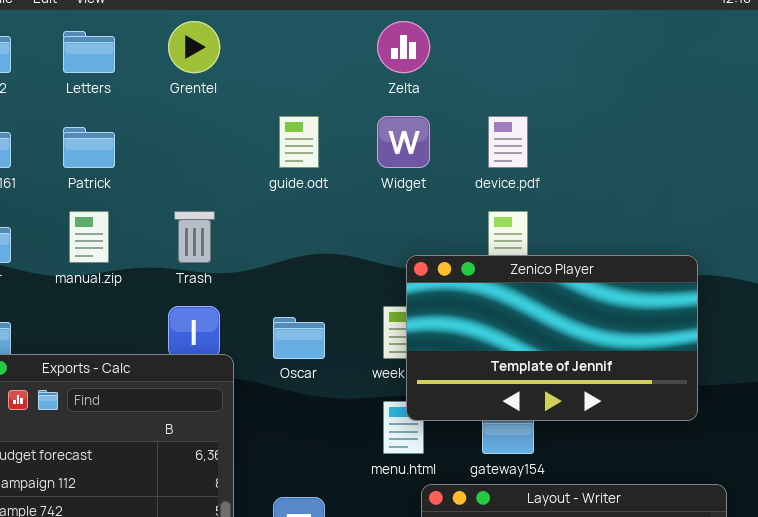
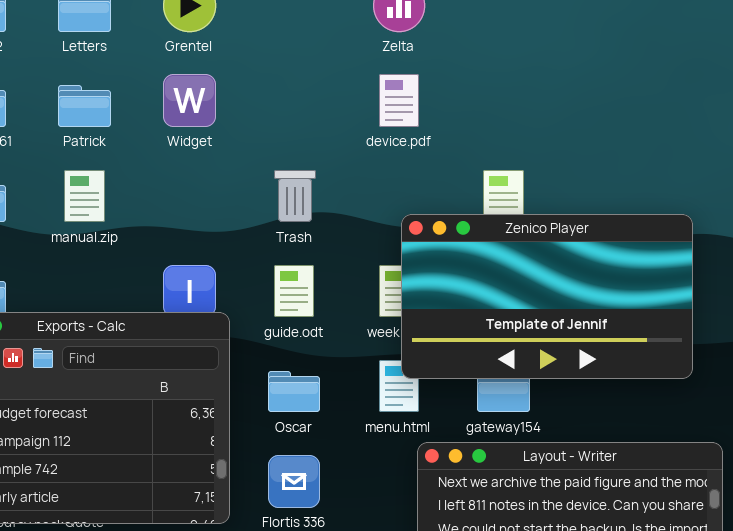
guide.odt: [279,116,319,168] -> [274,265,314,317], moved
Widget: [377,116,430,168] -> [163,74,216,127], moved
device.pdf: [488,116,528,168] -> [379,74,419,127], moved
Trash: [174,211,215,263] -> [274,170,316,222], moved
Oscar: [273,317,325,359] -> [268,371,320,412], moved

